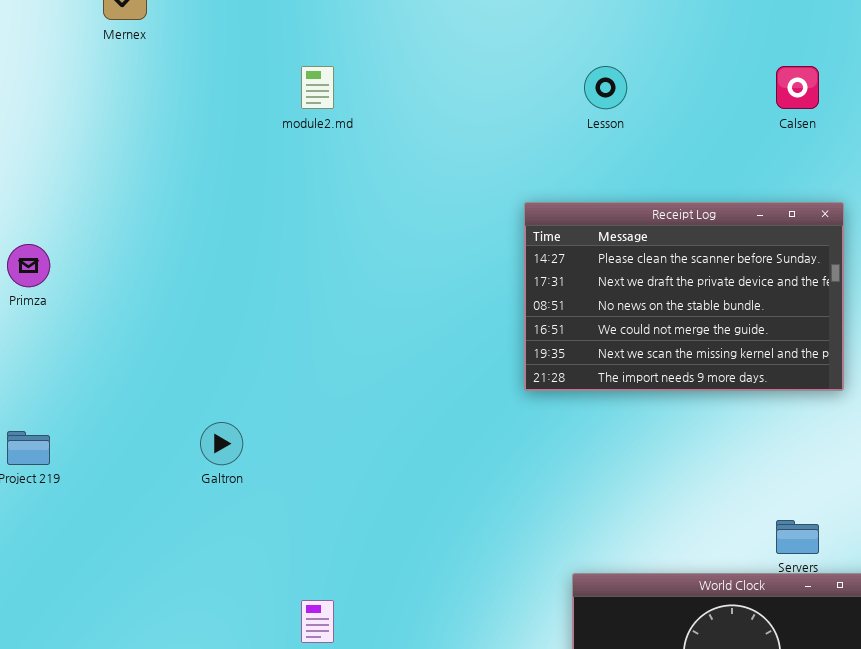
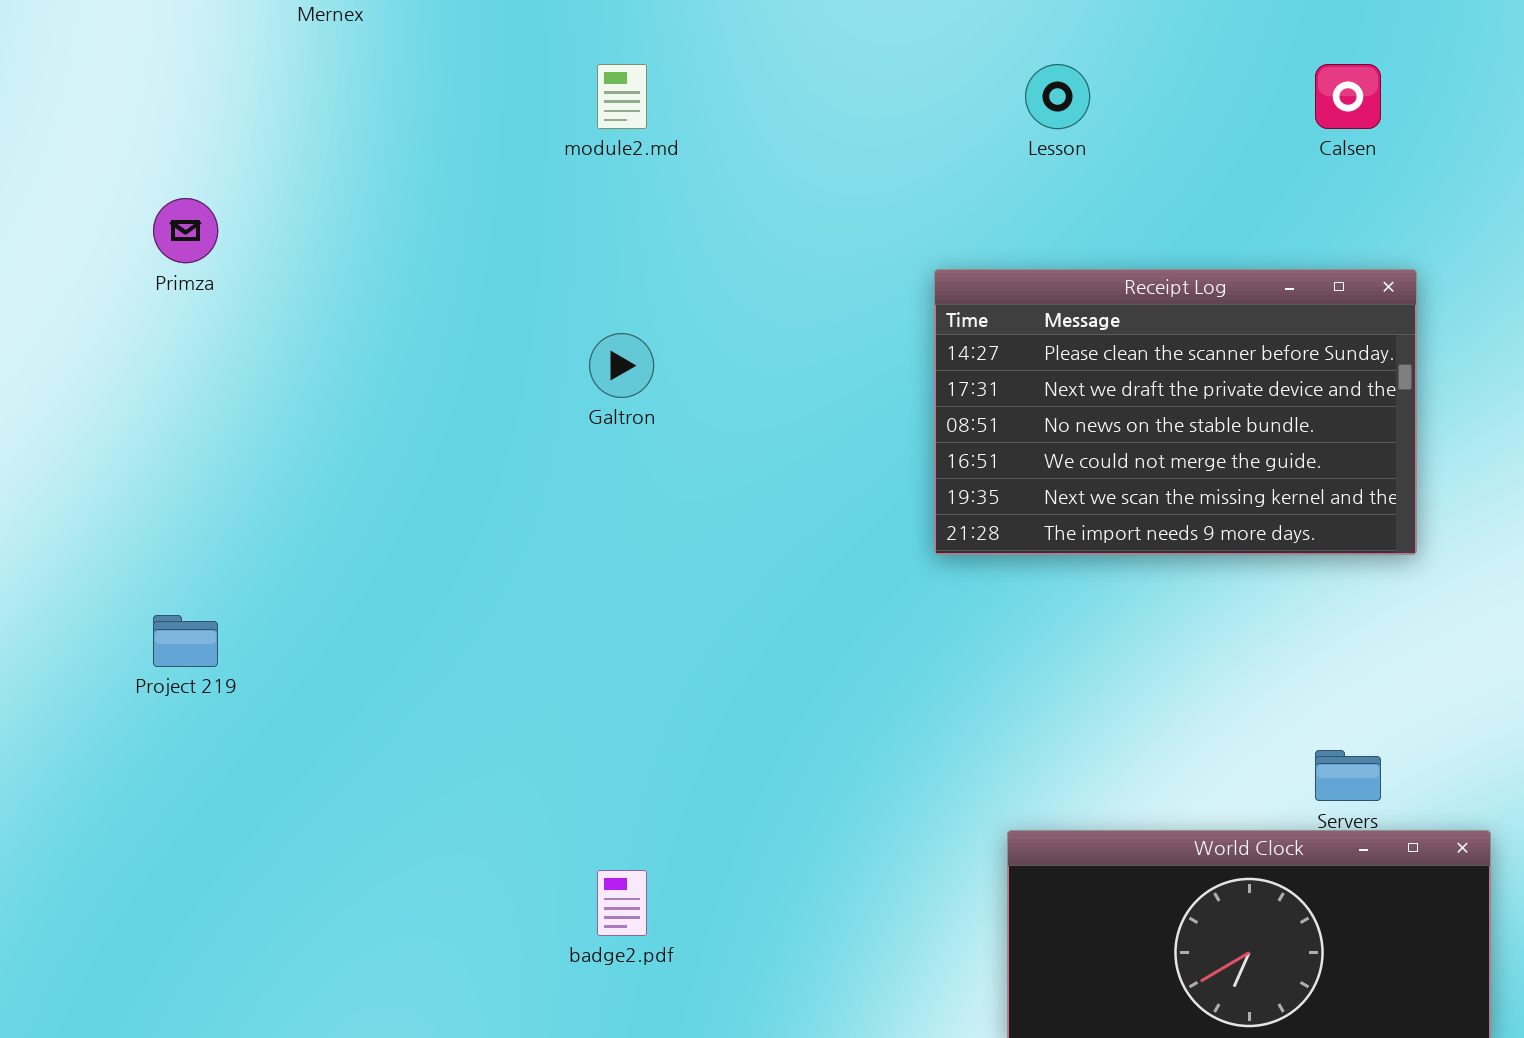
Primza: [7,244,50,287] -> [153,198,218,263], moved
Galtron: [200,422,243,465] -> [589,333,654,398], moved

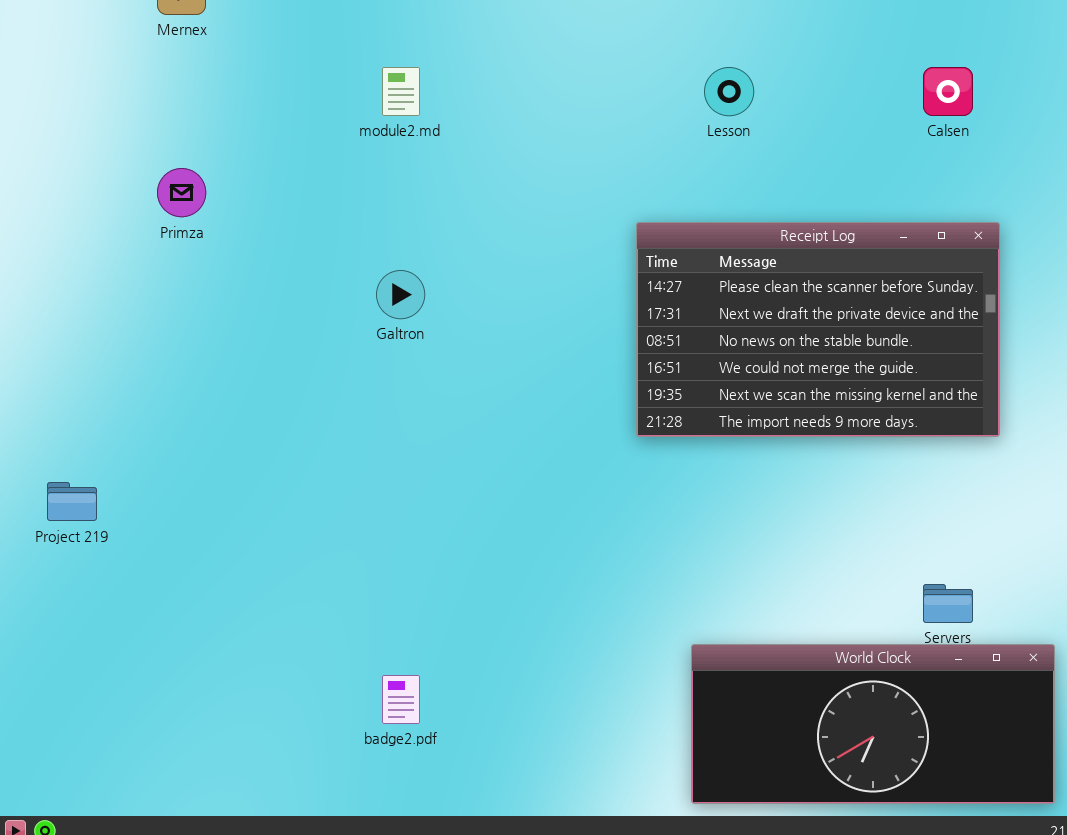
Primza: [153,198,218,263] -> [157,168,206,217], moved

